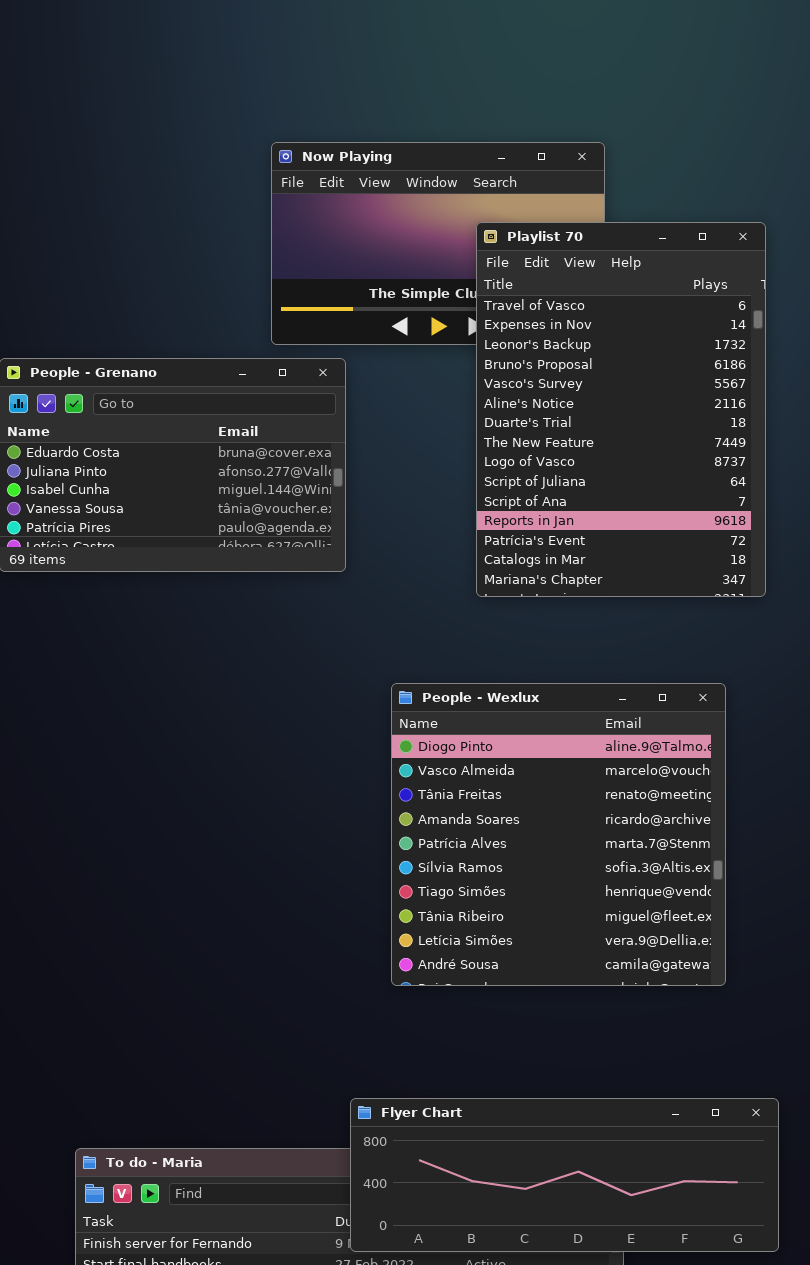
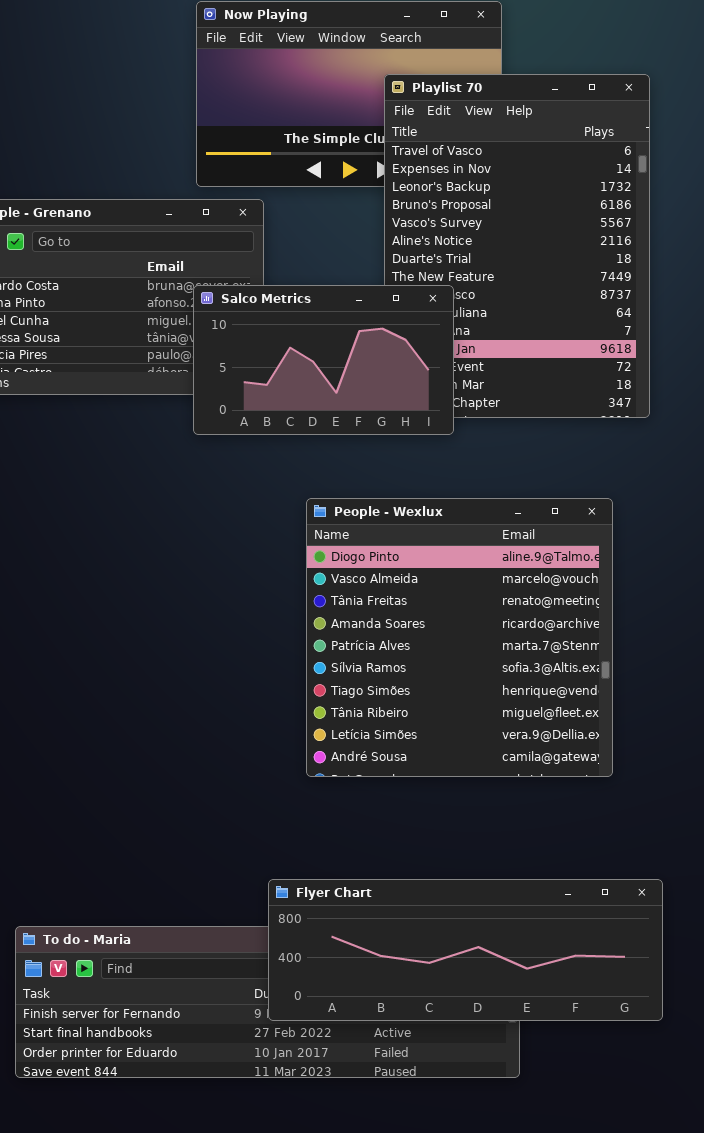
Salco Metrics: none -> [193,285,454,435], opened

